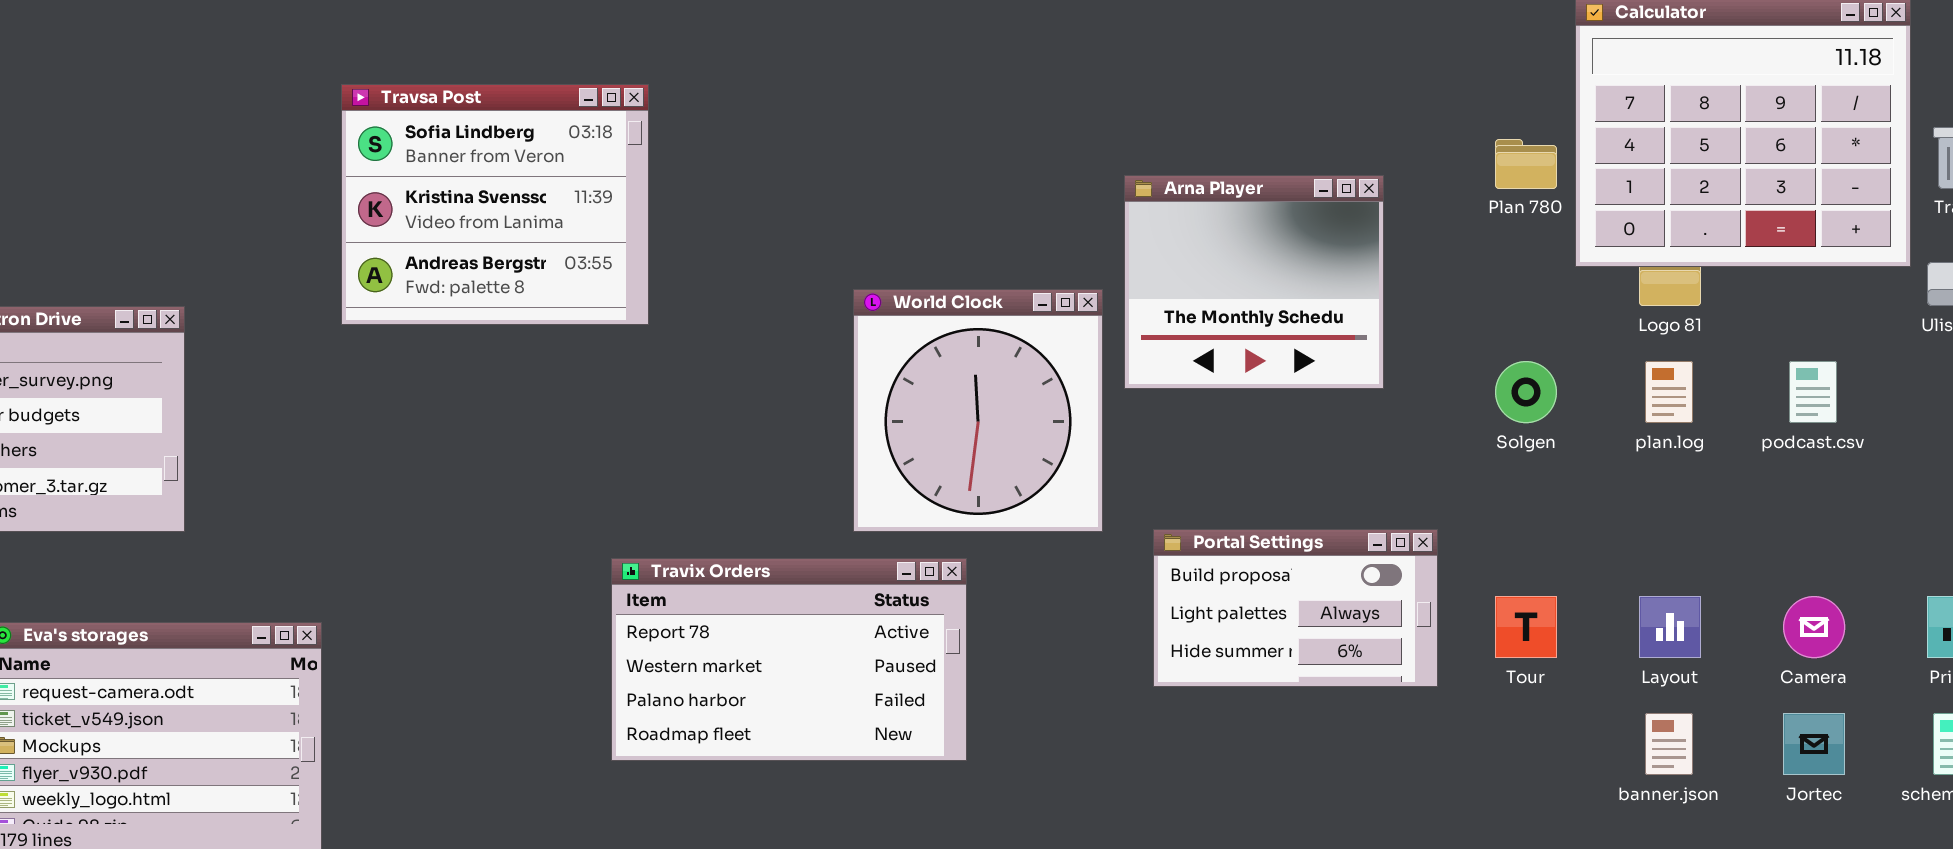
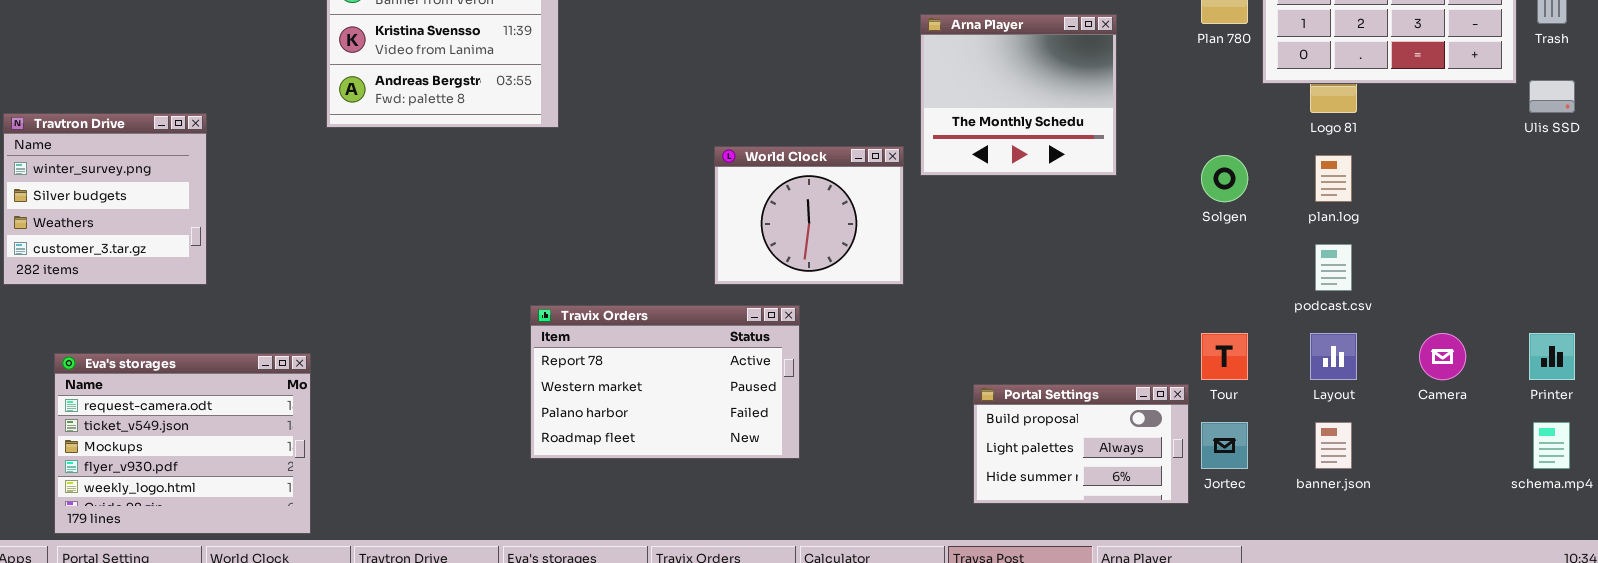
World Clock: [853,289,1103,532] -> [714,146,904,285], resized
podcast.csv: [1789,361,1837,423] -> [1315,244,1352,291], moved
Portal Settings: [1153,529,1438,687] -> [973,384,1189,504], moved
Jortec: [1783,713,1845,775] -> [1201,422,1248,469], moved

